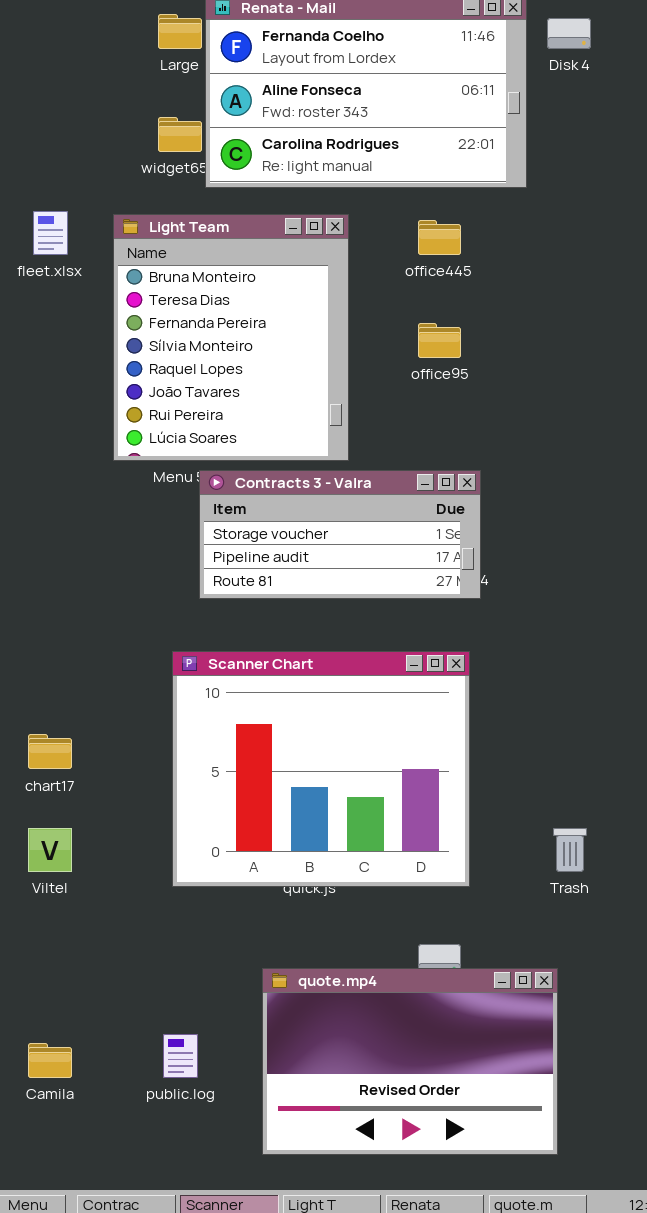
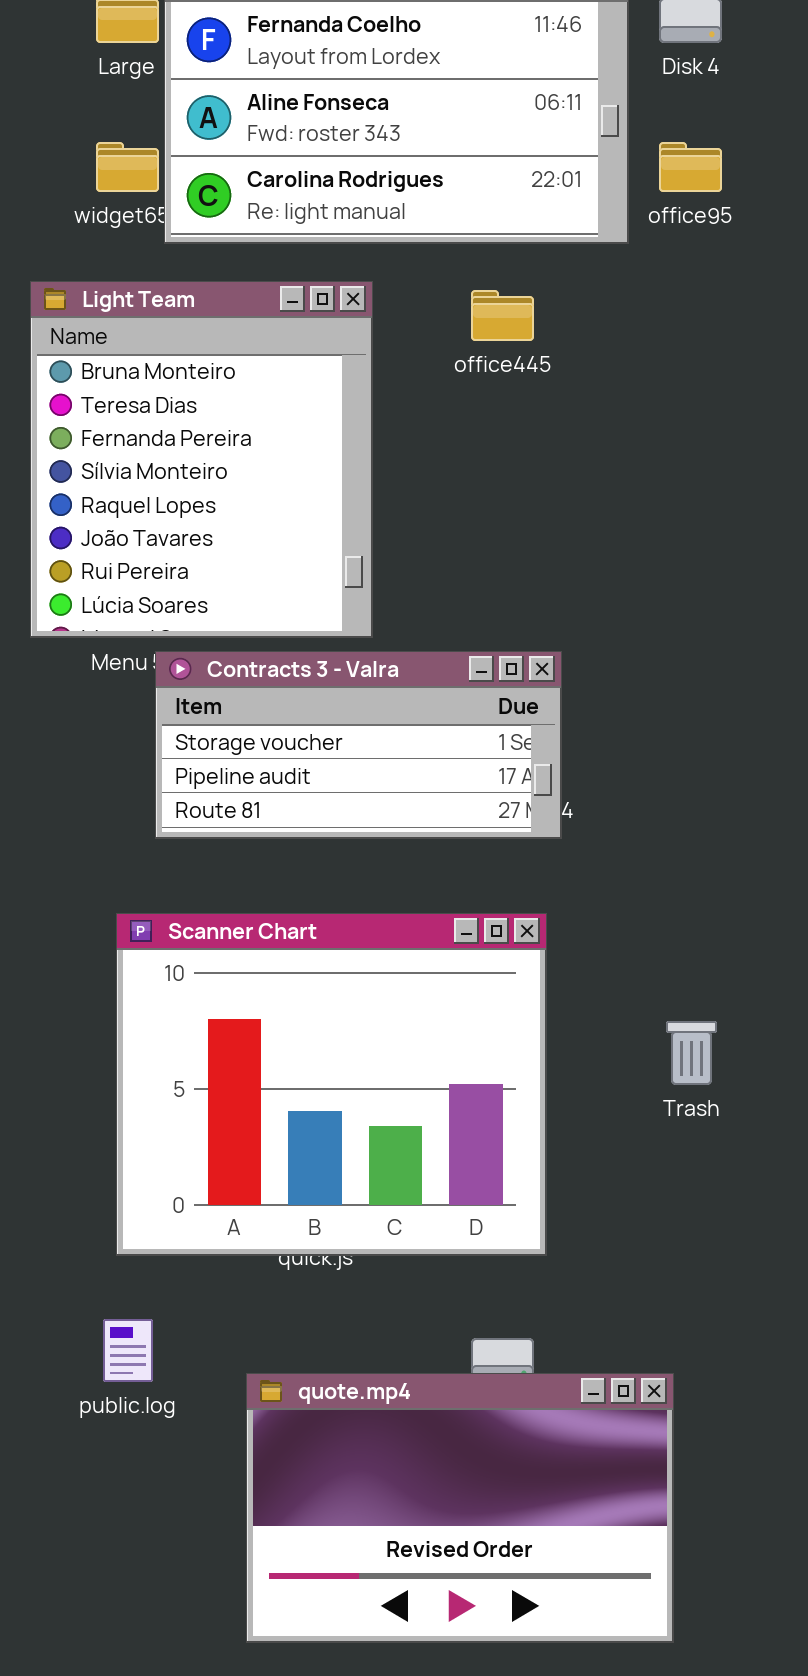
office95: [418,323,461,358] -> [659,142,722,192], moved
Trash: [553,828,587,872] -> [666,1021,717,1085], moved
public.log: [163,1034,198,1078] -> [103,1319,153,1382], moved

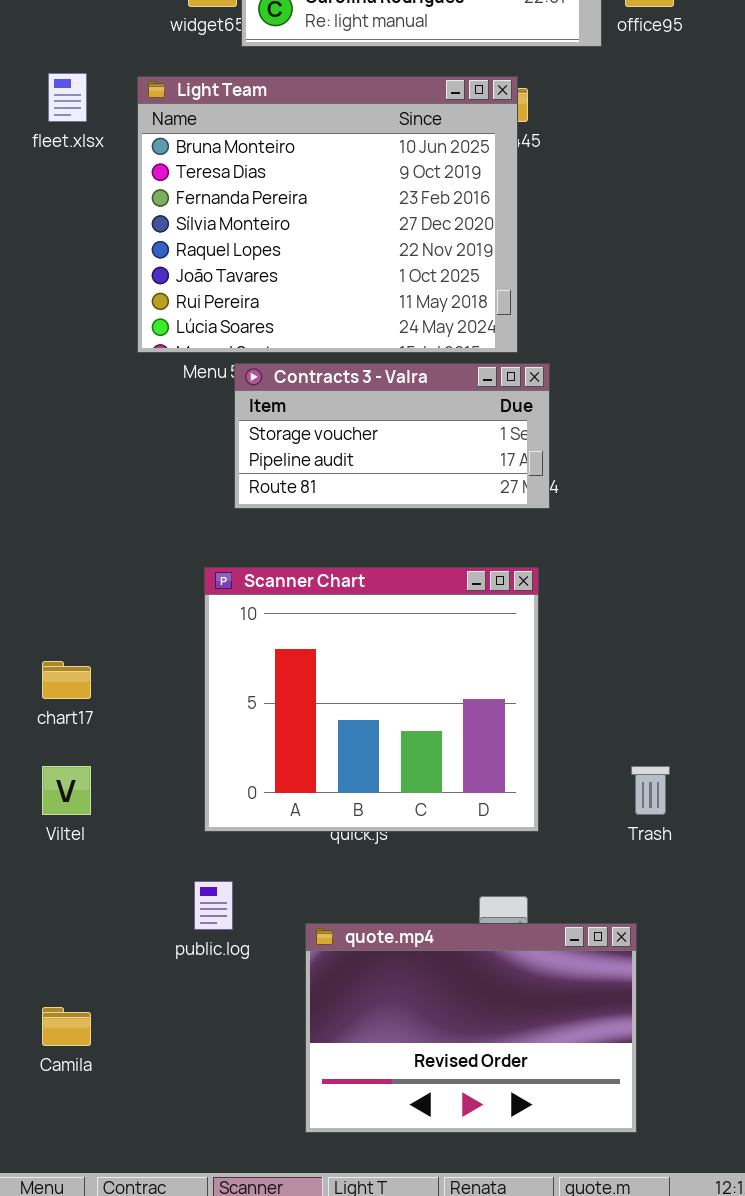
Light Team: [30,281,373,638] -> [137,76,518,353], resized
Trash: [666,1021,717,1085] -> [631,766,670,815], moved

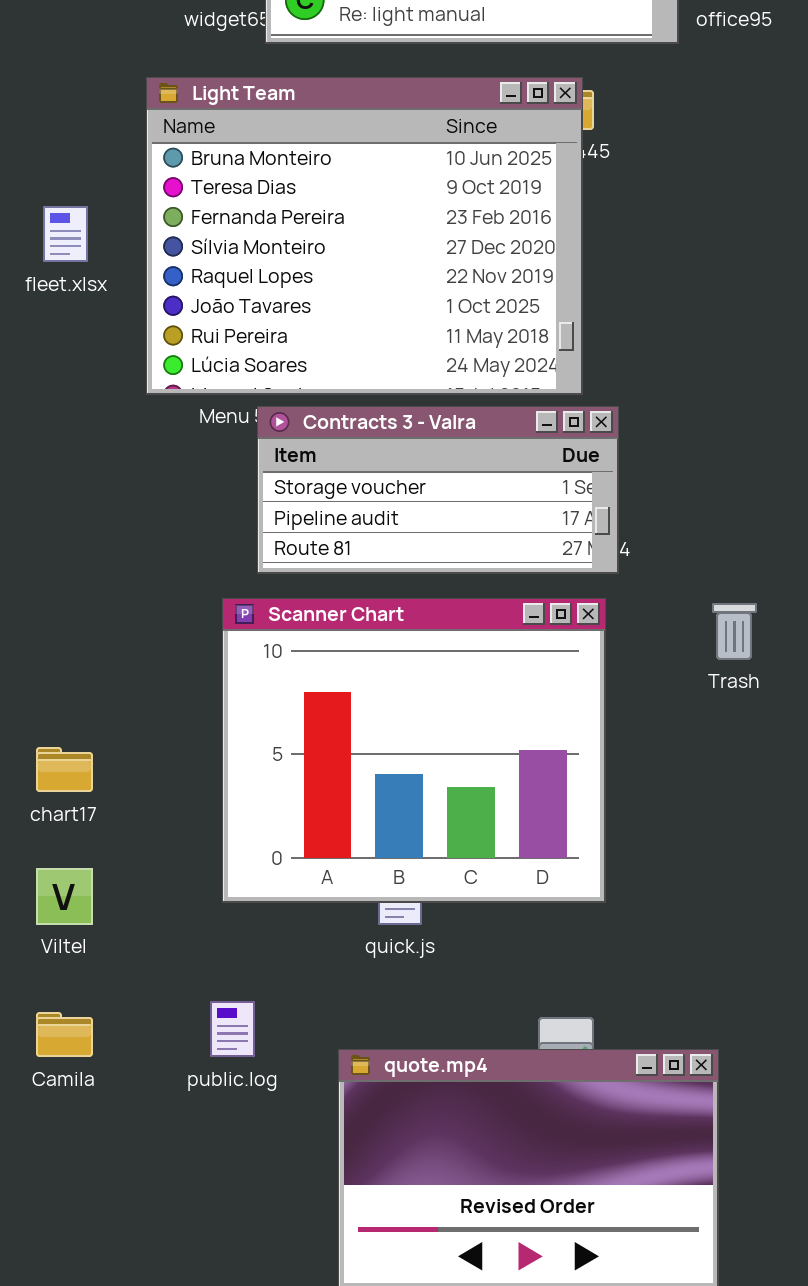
fleet.xlsx: [48,73,87,122] -> [43,206,88,262], moved
Scanner Chart: [204,567,539,832] -> [222,598,606,903], moved
Trash: [631,766,670,815] -> [712,603,757,660], moved
Camila: [42,1007,91,1046] -> [36,1012,93,1057], moved

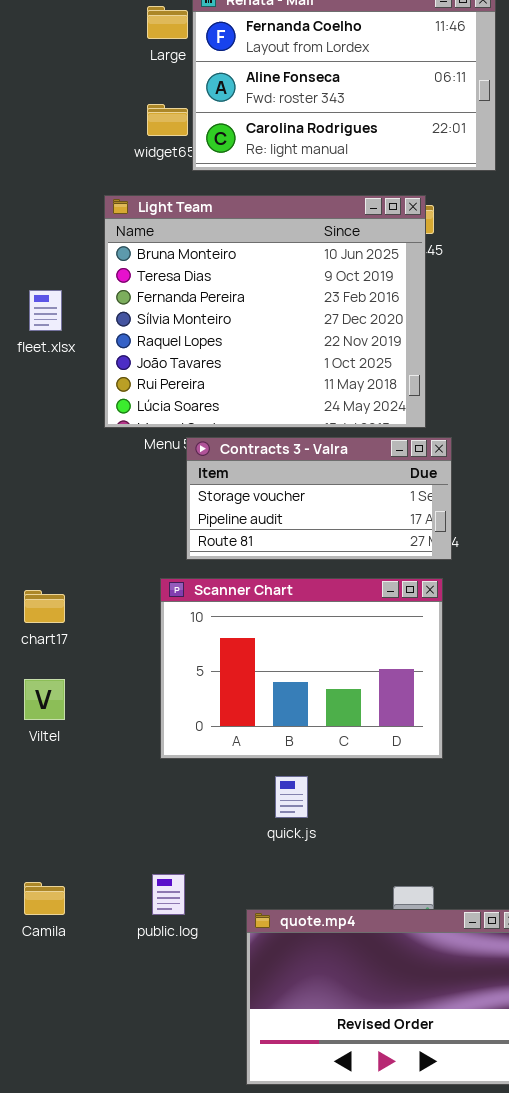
Scanner Chart: [222,598,606,903] -> [160,578,443,759], resized
chart17: [36,747,93,792] -> [24,590,65,623], moved
Viltel: [36,868,93,925] -> [24,679,65,720], moved

